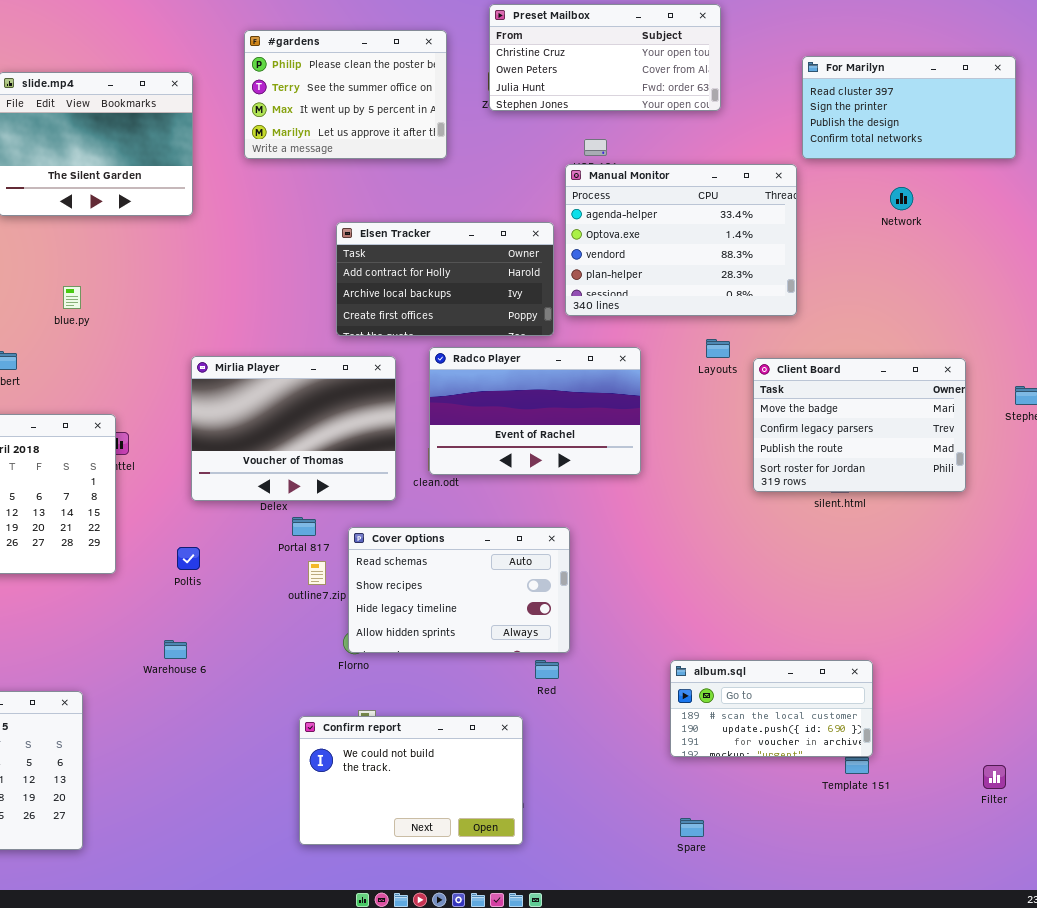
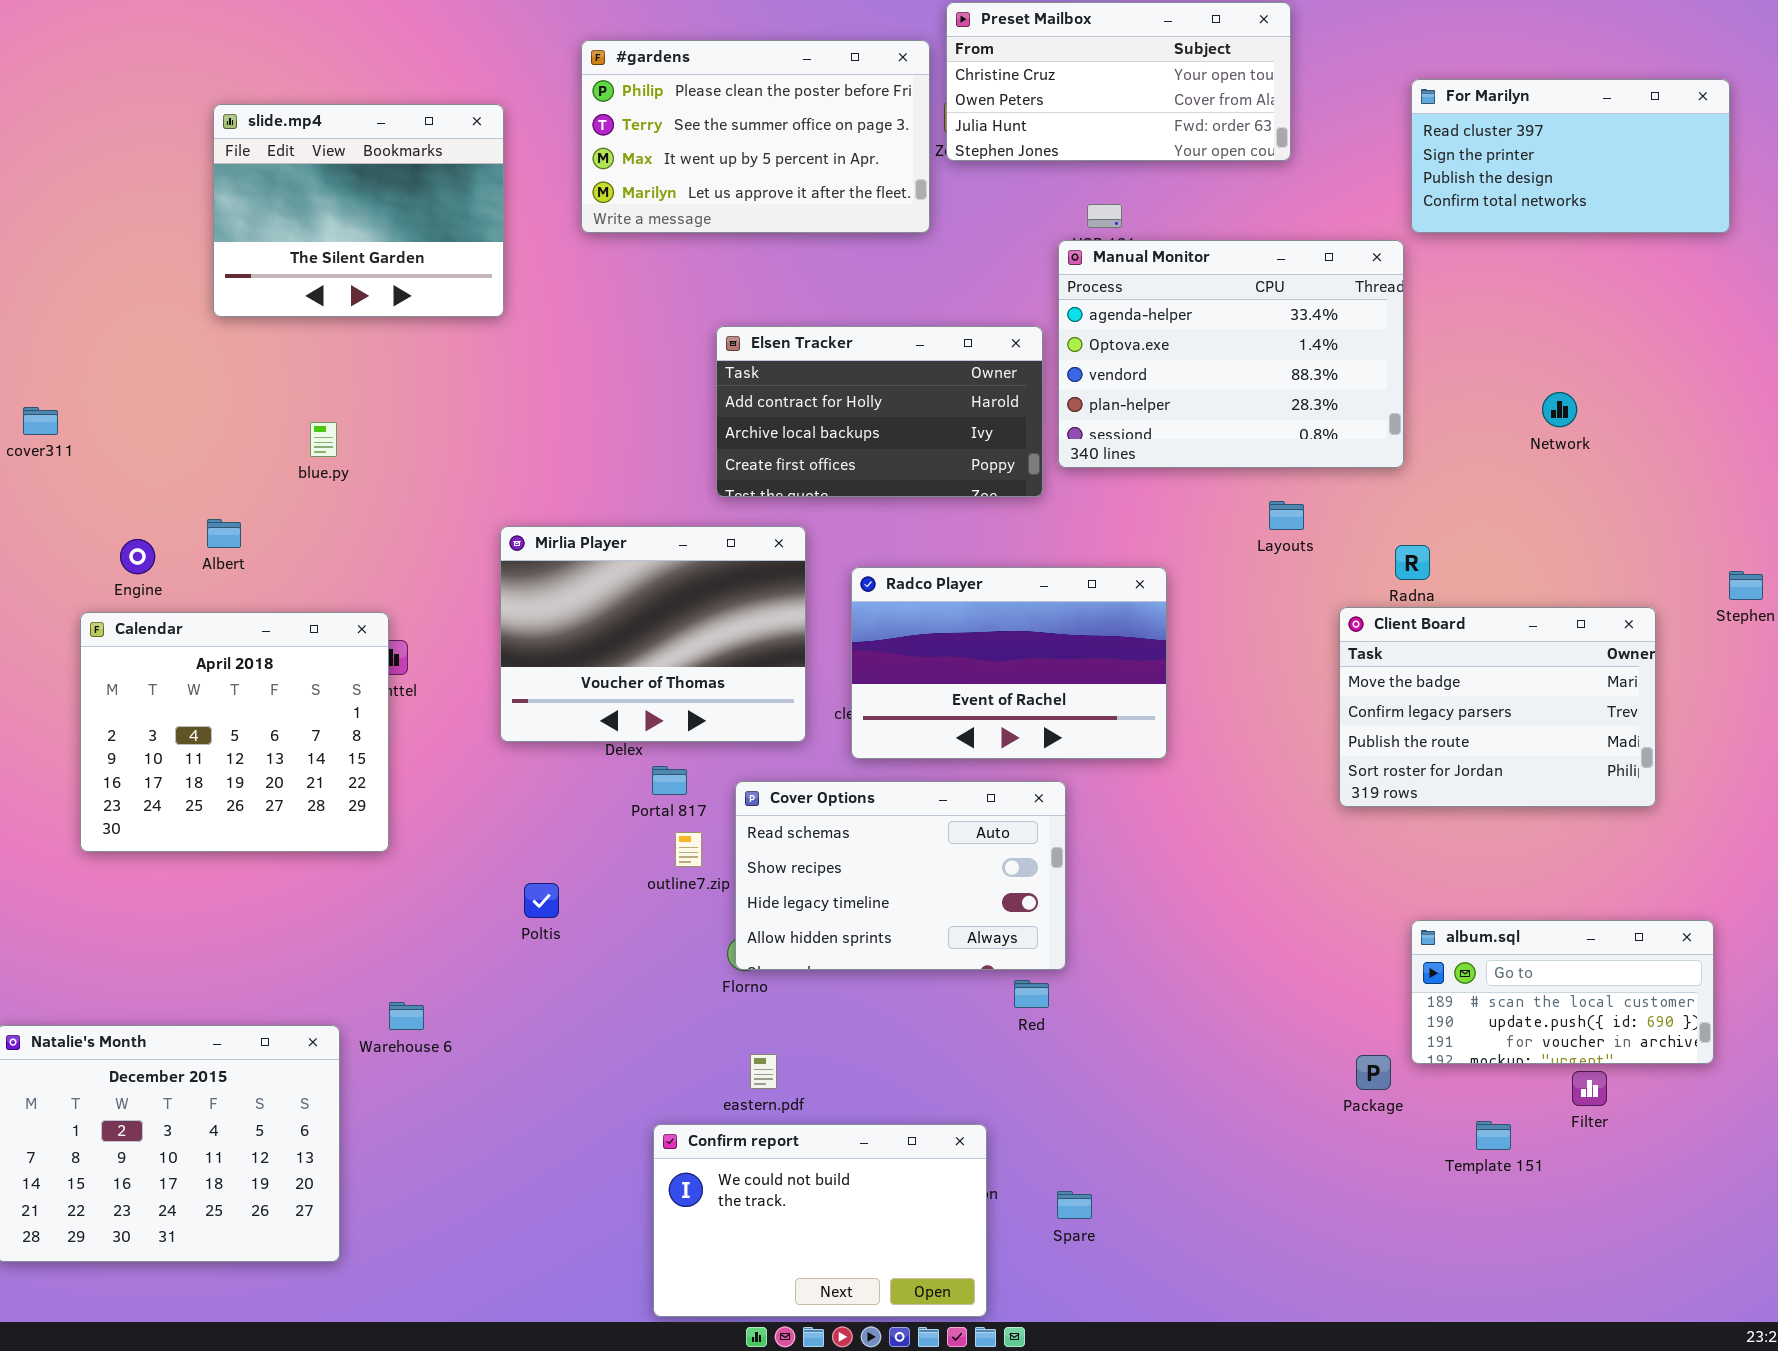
#gardens: [244,30,447,159] -> [581,40,930,233], resized
Network: [890,187,913,210] -> [1542,392,1577,427], moved
Radco Player: [429,347,641,475] -> [851,567,1167,759], moved
Client Board: [753,358,966,492] -> [1339,607,1656,807], moved
Poltis: [177,547,200,570] -> [524,883,559,918], moved
Warehouse 6: [164,640,187,659] -> [389,1002,424,1030], moved
album.sql: [670,660,873,757] -> [1411,920,1714,1064], moved
Confirm report: [299,716,523,845] -> [653,1124,987,1317], moved
Filter: [983,765,1006,789] -> [1572,1071,1607,1106], moved
Spare: [680,818,704,837] -> [1057,1191,1092,1219], moved

